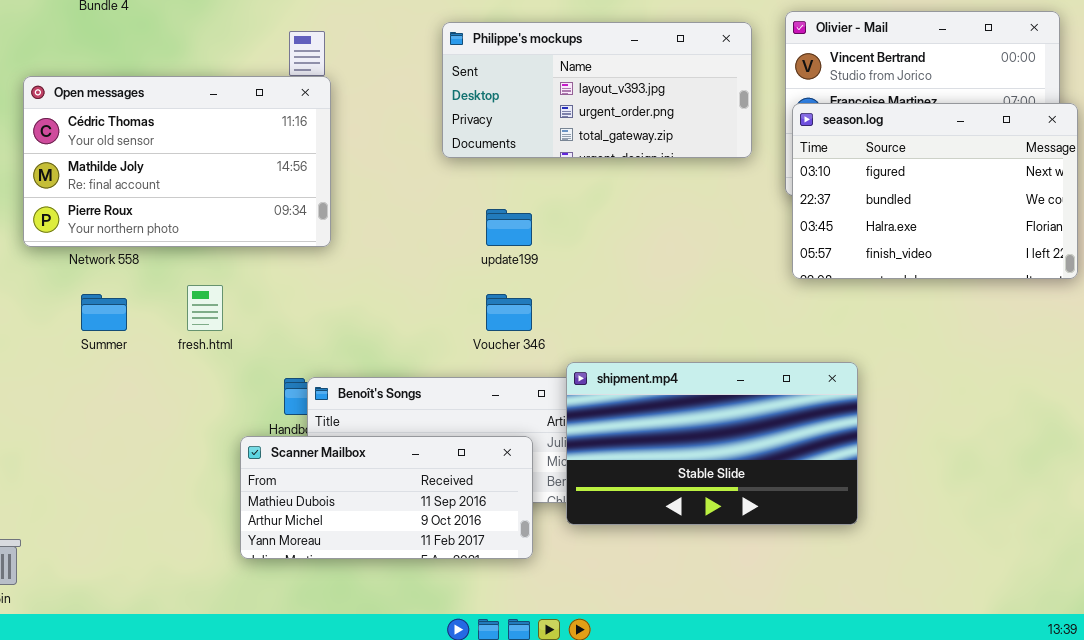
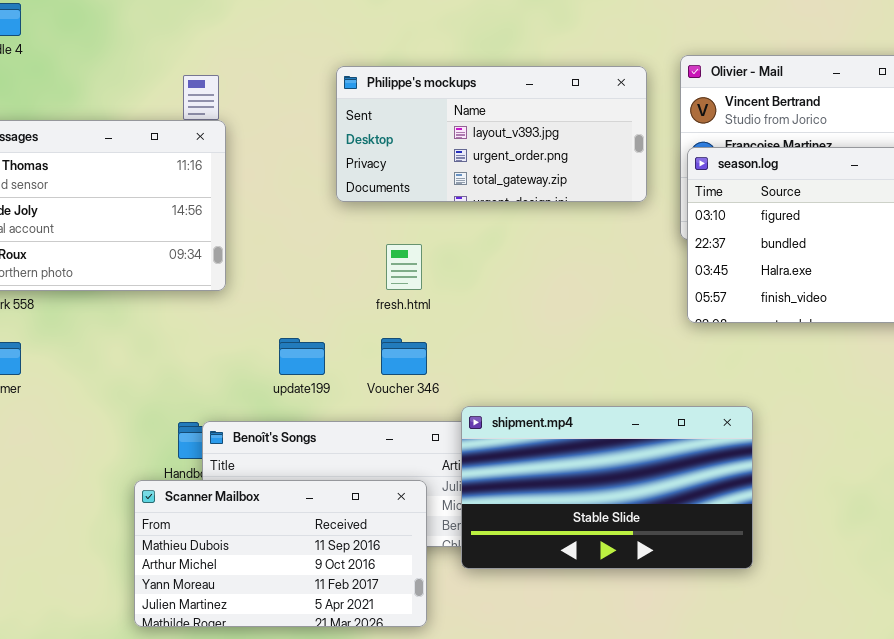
update199: [486,209,532,246] -> [279,338,325,375], moved
fresh.html: [187,285,223,331] -> [386,244,422,290], moved
Scanner Mailbox: [240,436,533,559] -> [134,480,427,627], resized

